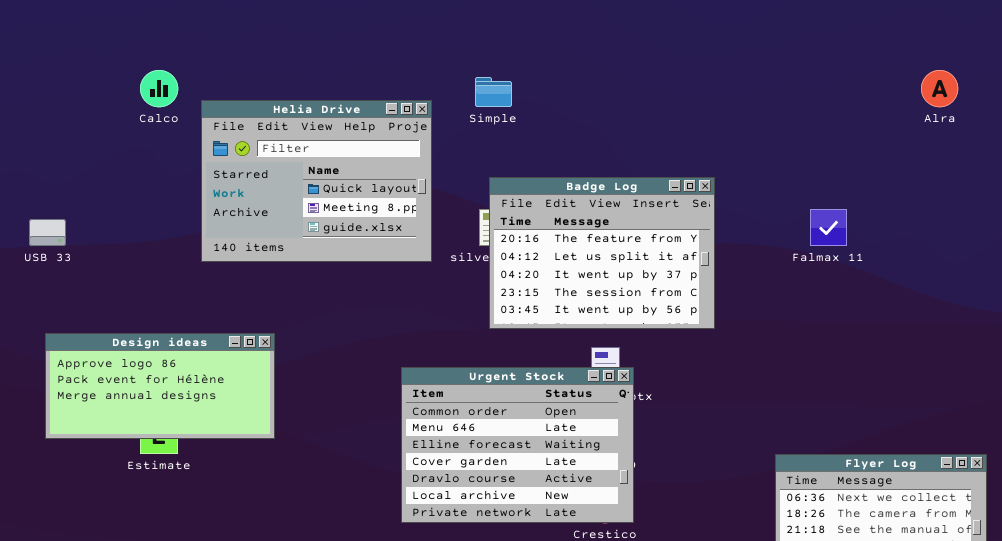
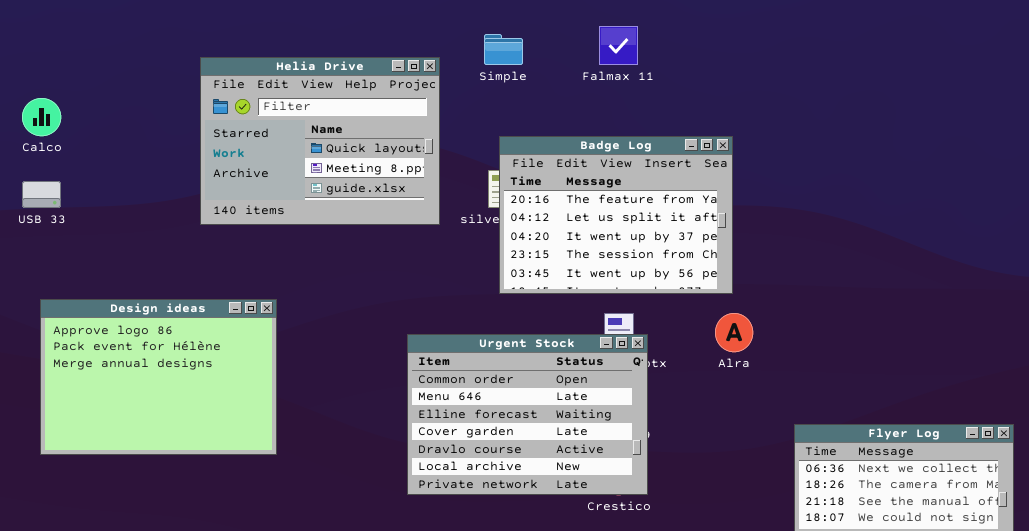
Calco: [140,70,178,107] -> [22,98,61,136], moved
Alra: [921,70,958,107] -> [715,313,753,352], moved
Falmax 11: [810,209,847,246] -> [599,26,638,65], moved
Design ideas: [45,333,275,439] -> [40,299,277,455], resized

